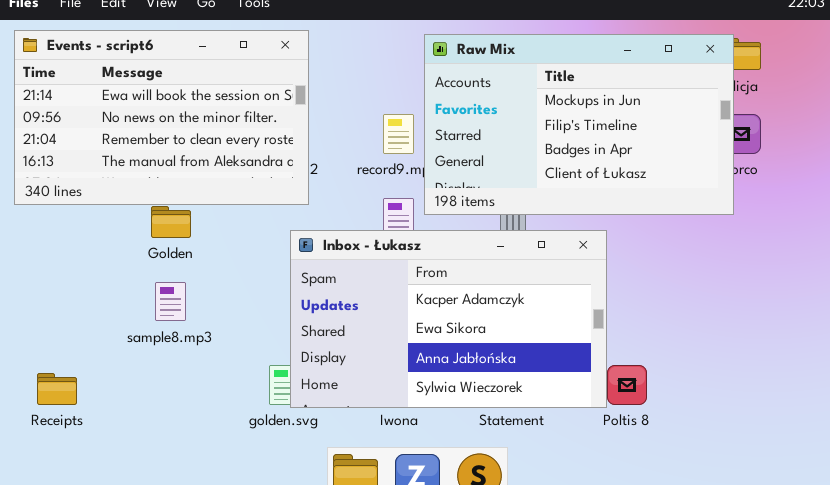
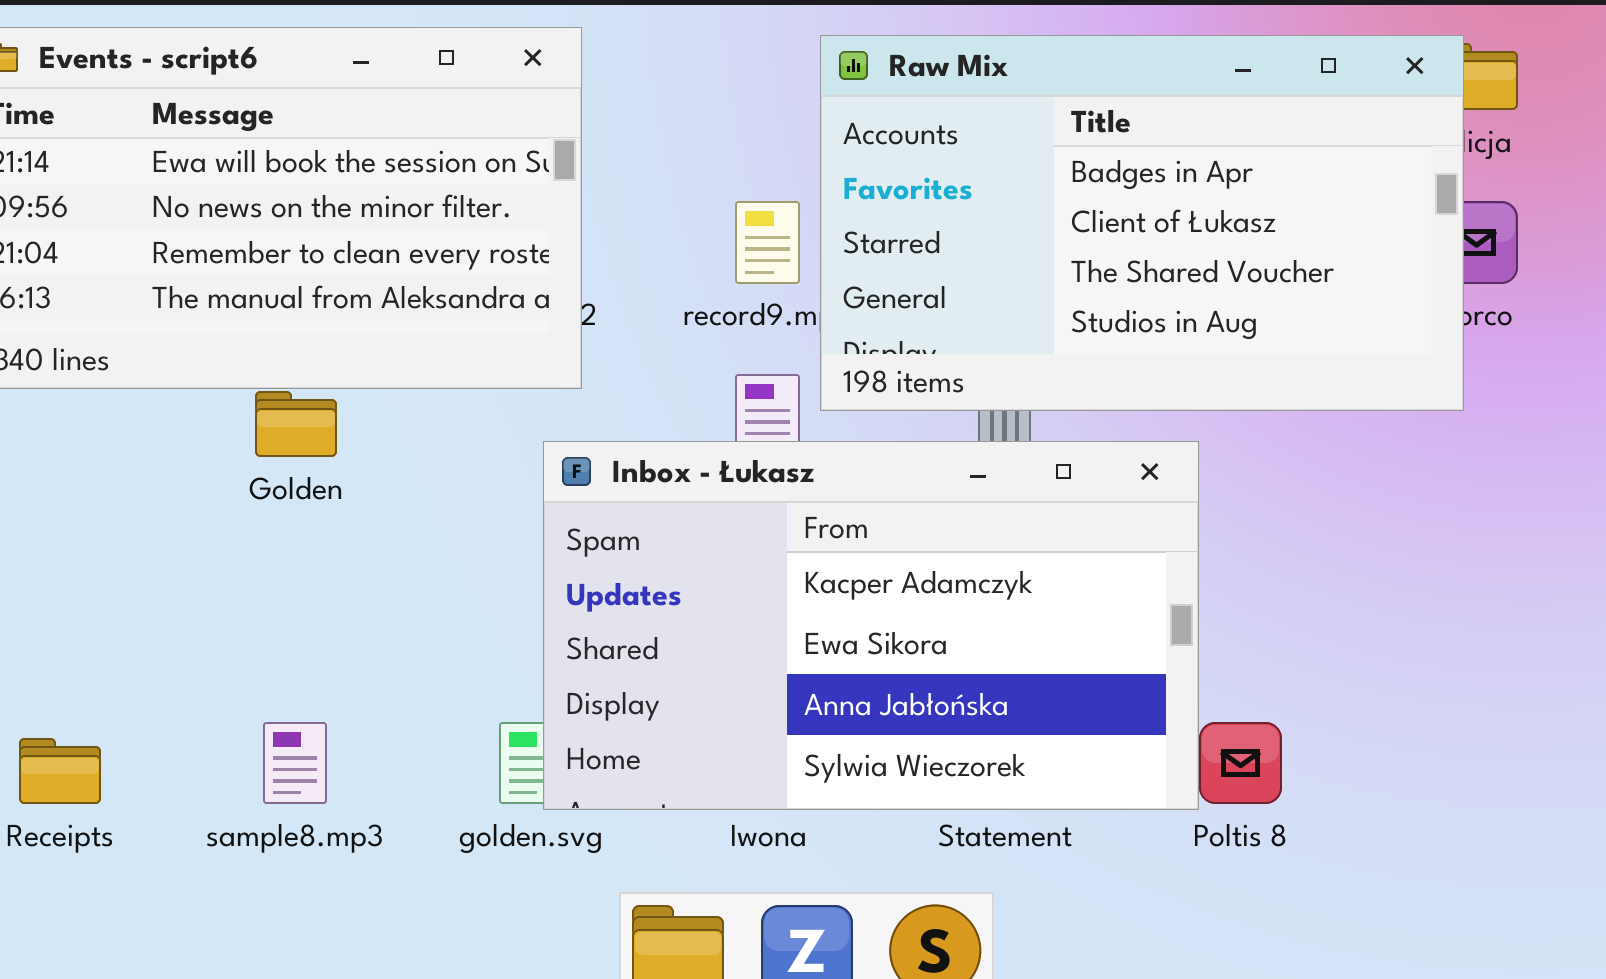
Raw Mix: [424,34,734,215] -> [820,35,1464,411], scrolled down 2 rows
sample8.mp3: [155,282,186,321] -> [263,722,327,804], moved

